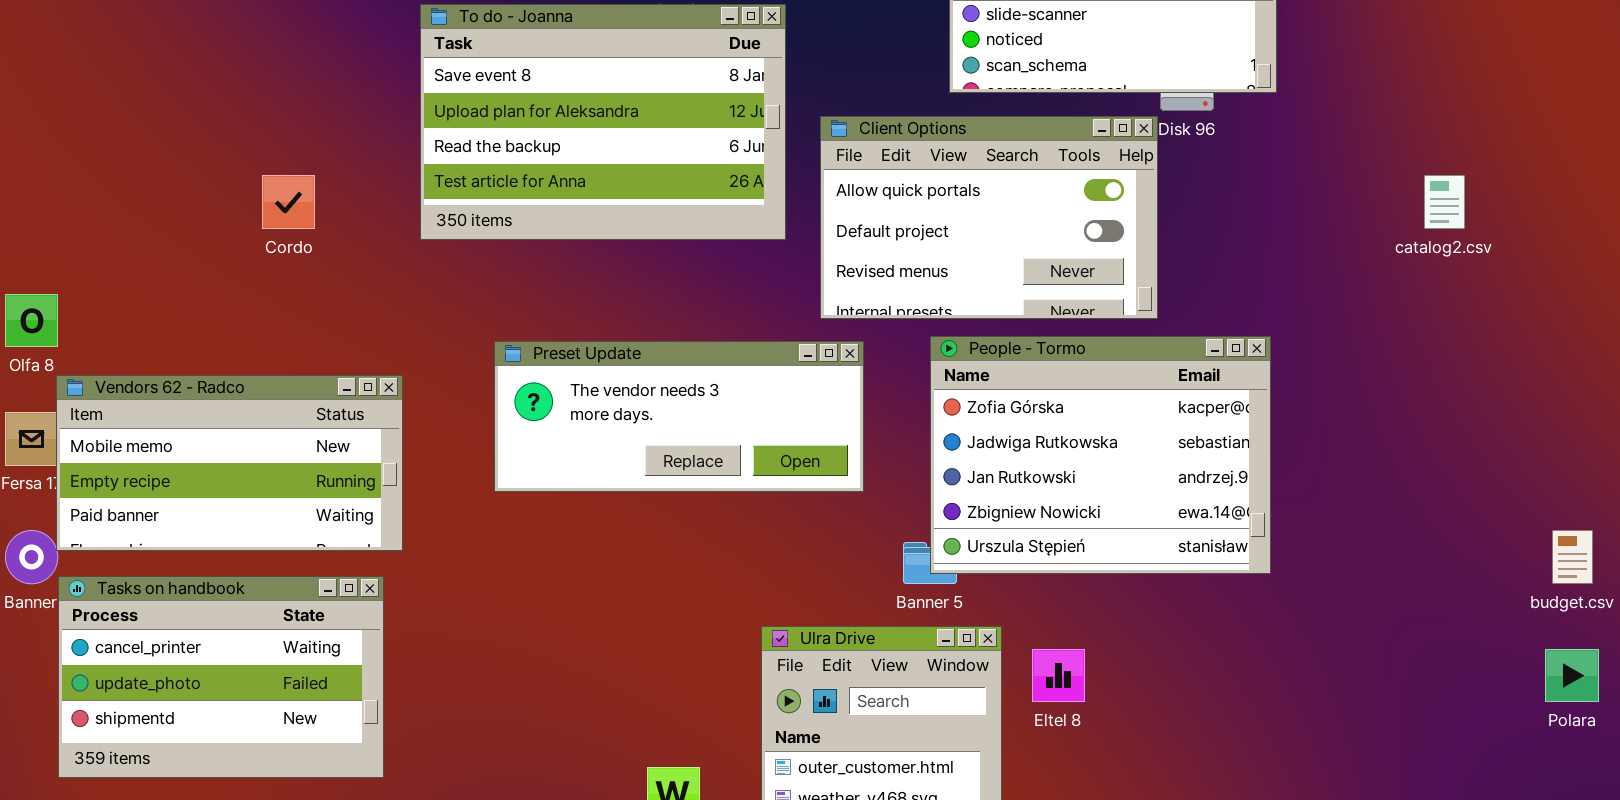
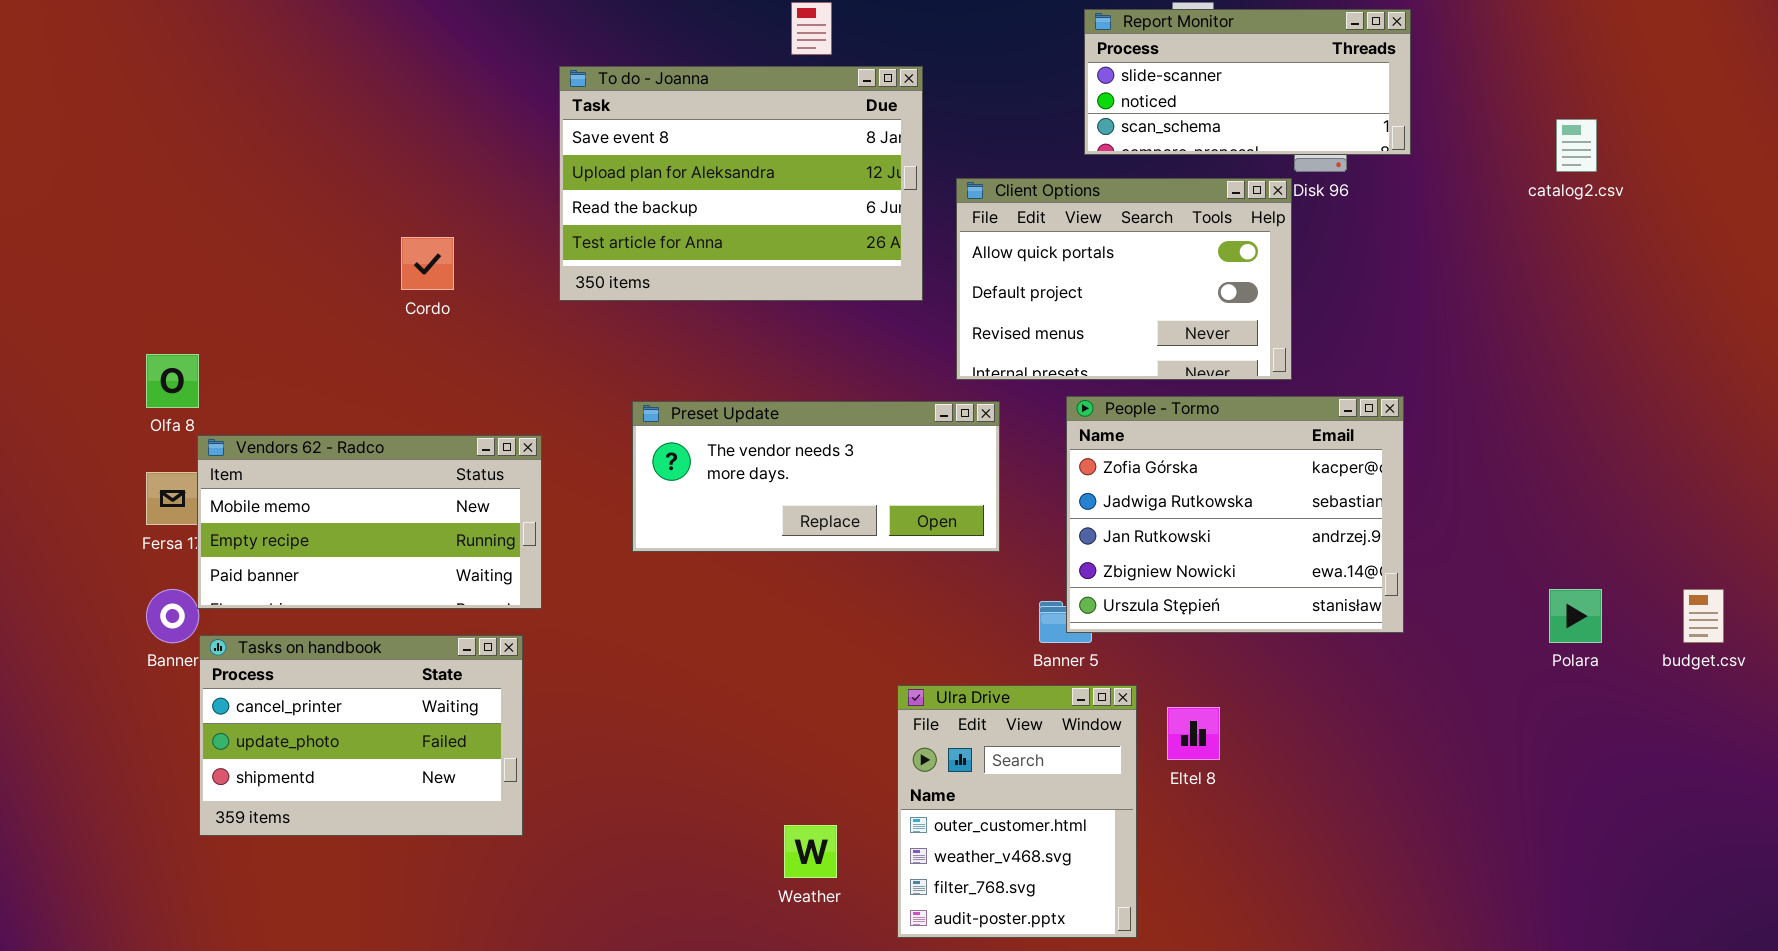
catalog2.csv: [1424,175,1465,229] -> [1556,119,1597,172], moved
Polara: [1545,649,1599,702] -> [1549,589,1602,643], moved

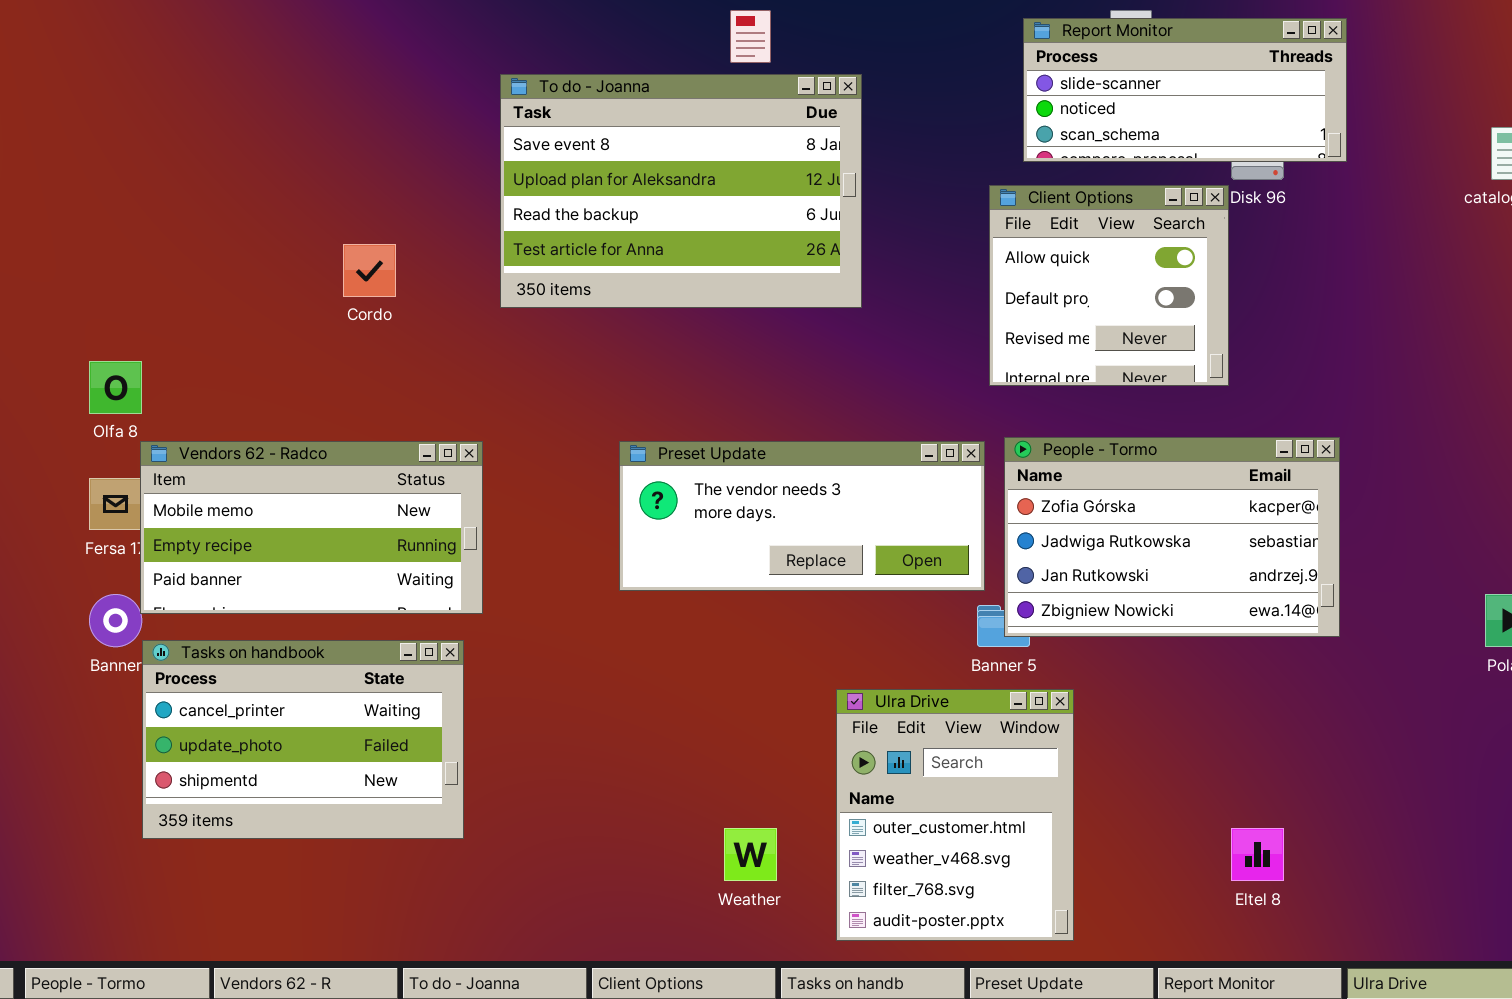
Client Options: [956,178,1292,380] -> [989,185,1229,386], resized
People - Tormo: [1066,396,1404,633] -> [1004,437,1340,637], resized
Preset Update: [632,401,1000,552] -> [619,441,985,591], moved
Eltel 8: [1167,707,1220,760] -> [1231,828,1284,881], moved

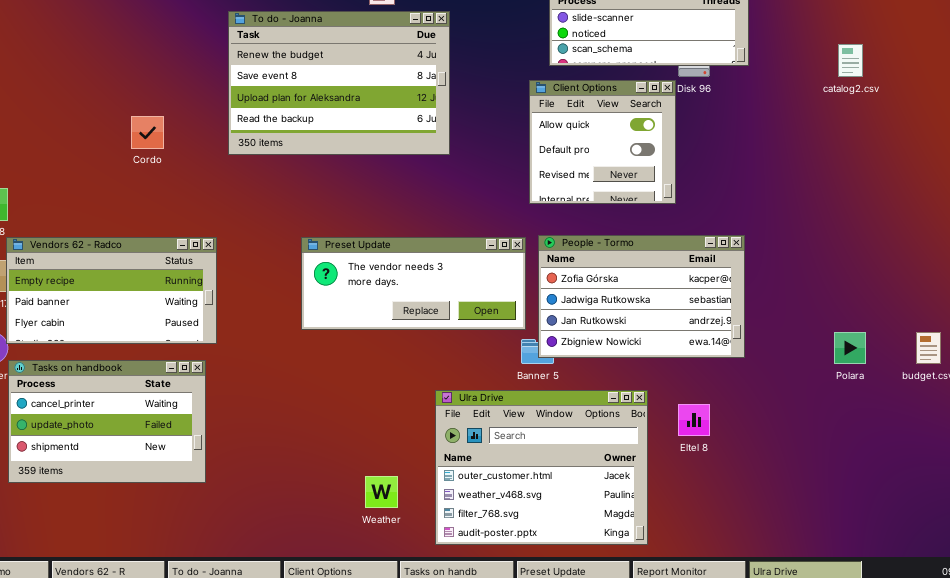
To do - Joanna: [500,74,862,308] -> [228,11,450,155], scrolled up 1 row
Vendors 62 - Radco: [140,441,483,614] -> [6,237,217,344], scrolled down 1 row
Ulra Drive: [836,689,1074,941] -> [435,390,648,545], resized
Eltel 8: [1231,828,1284,881] -> [678,404,710,436], moved

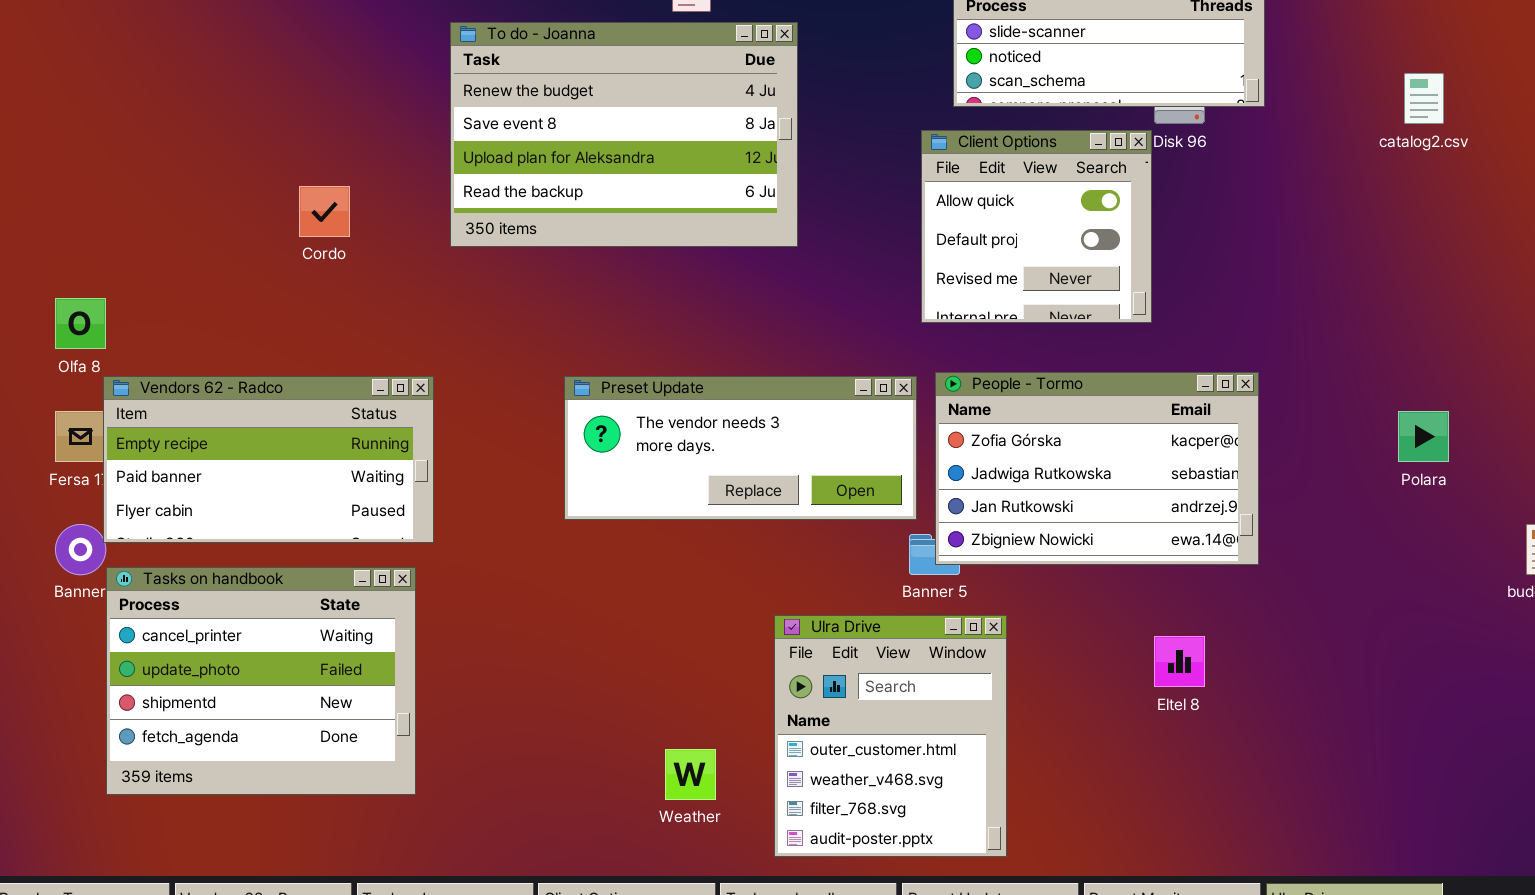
Polara: [834,332,866,364] -> [1398,411,1449,462], moved
Tasks on handbook: [8,360,206,483] -> [106,567,416,795], resized
Ulra Drive: [435,390,648,545] -> [774,615,1007,857], resized

